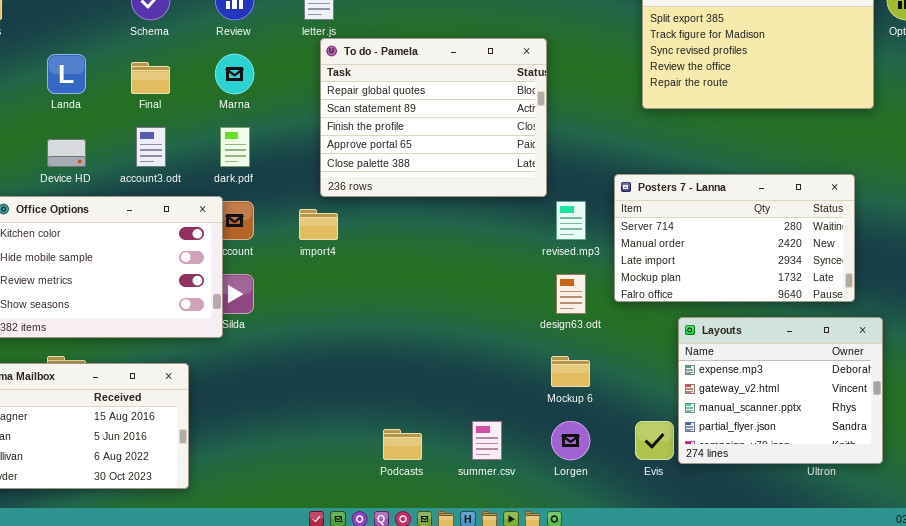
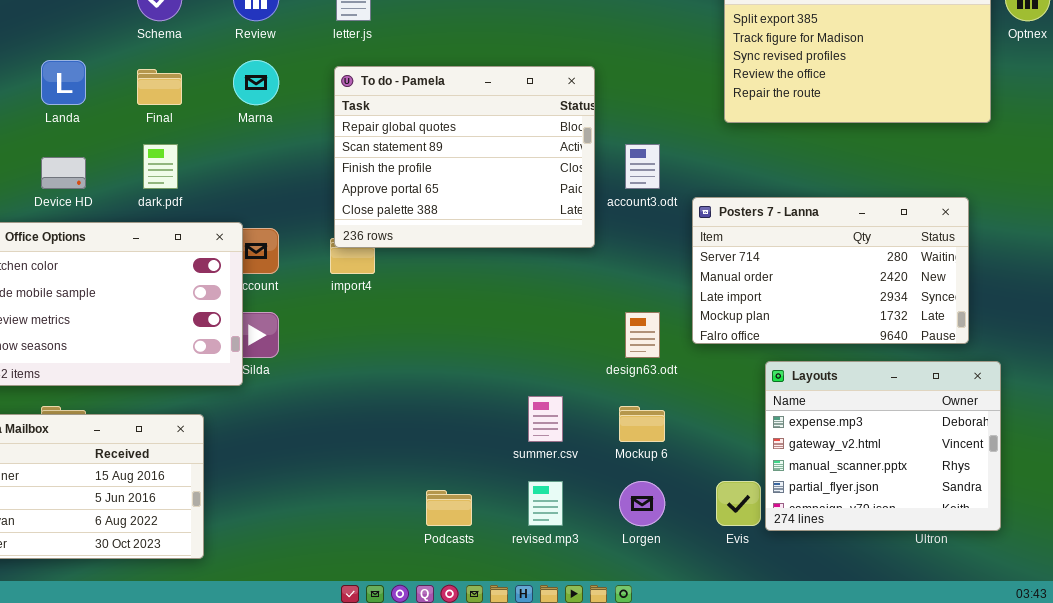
To do - Pamela: [320,38,547,197] -> [334,66,595,248], moved
account3.odt: [136,127,166,167] -> [625,144,660,189], moved
dark.pdf: [220,127,250,167] -> [143,144,178,189], moved
revised.mp3: [556,201,586,240] -> [528,481,563,526], moved
summer.csv: [472,421,502,460] -> [528,396,563,442], moved

